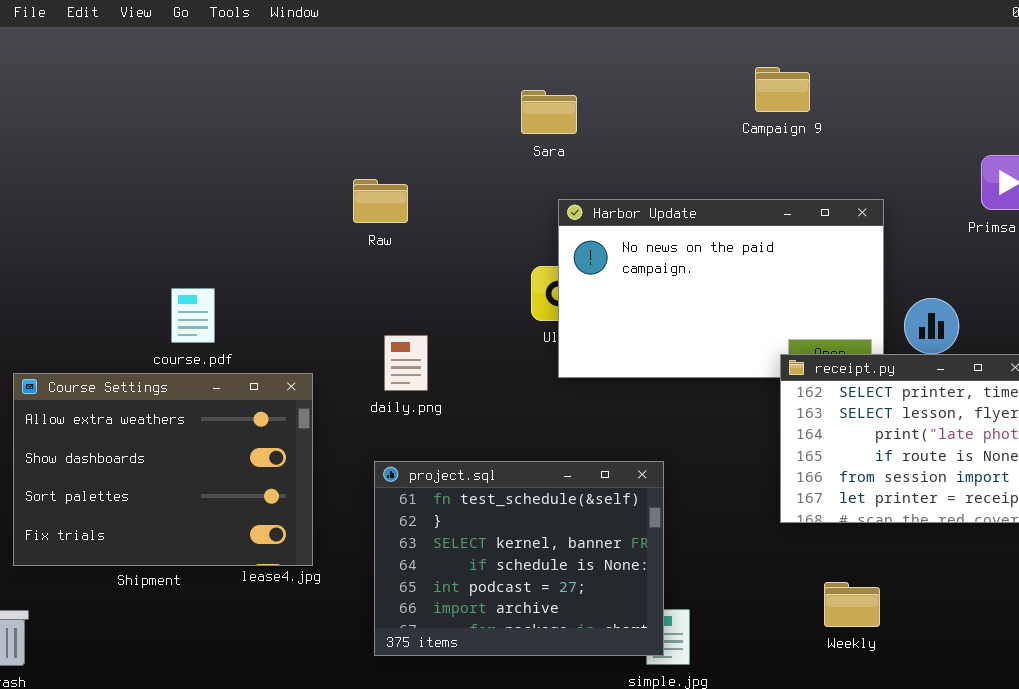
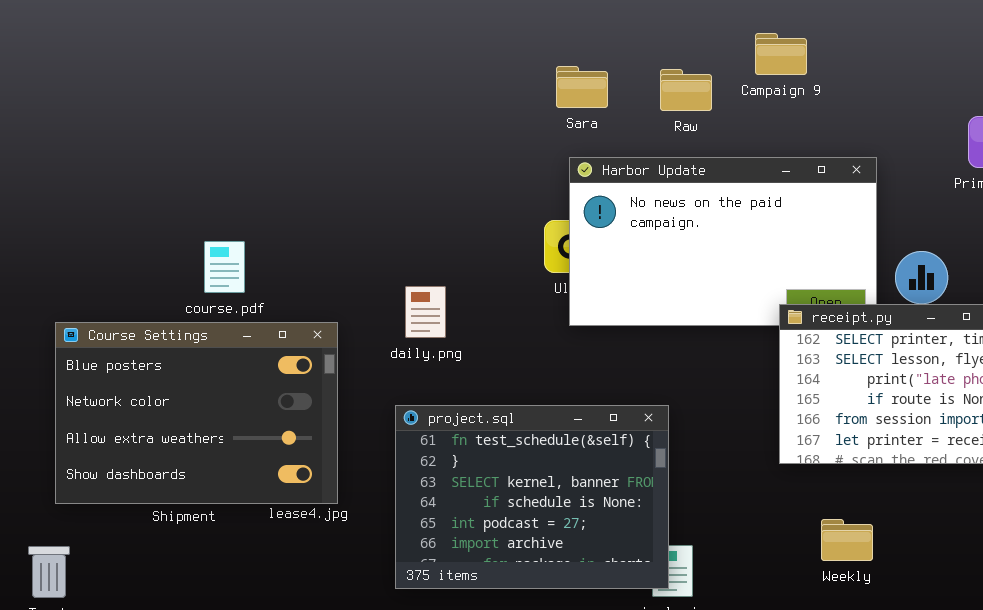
Sara: [521,90,577,134] -> [556,66,608,108], moved
Raw: [353,179,408,223] -> [660,69,712,111], moved
Course Settings: [13,373,313,566] -> [55,322,338,504], scrolled up 2 rows

